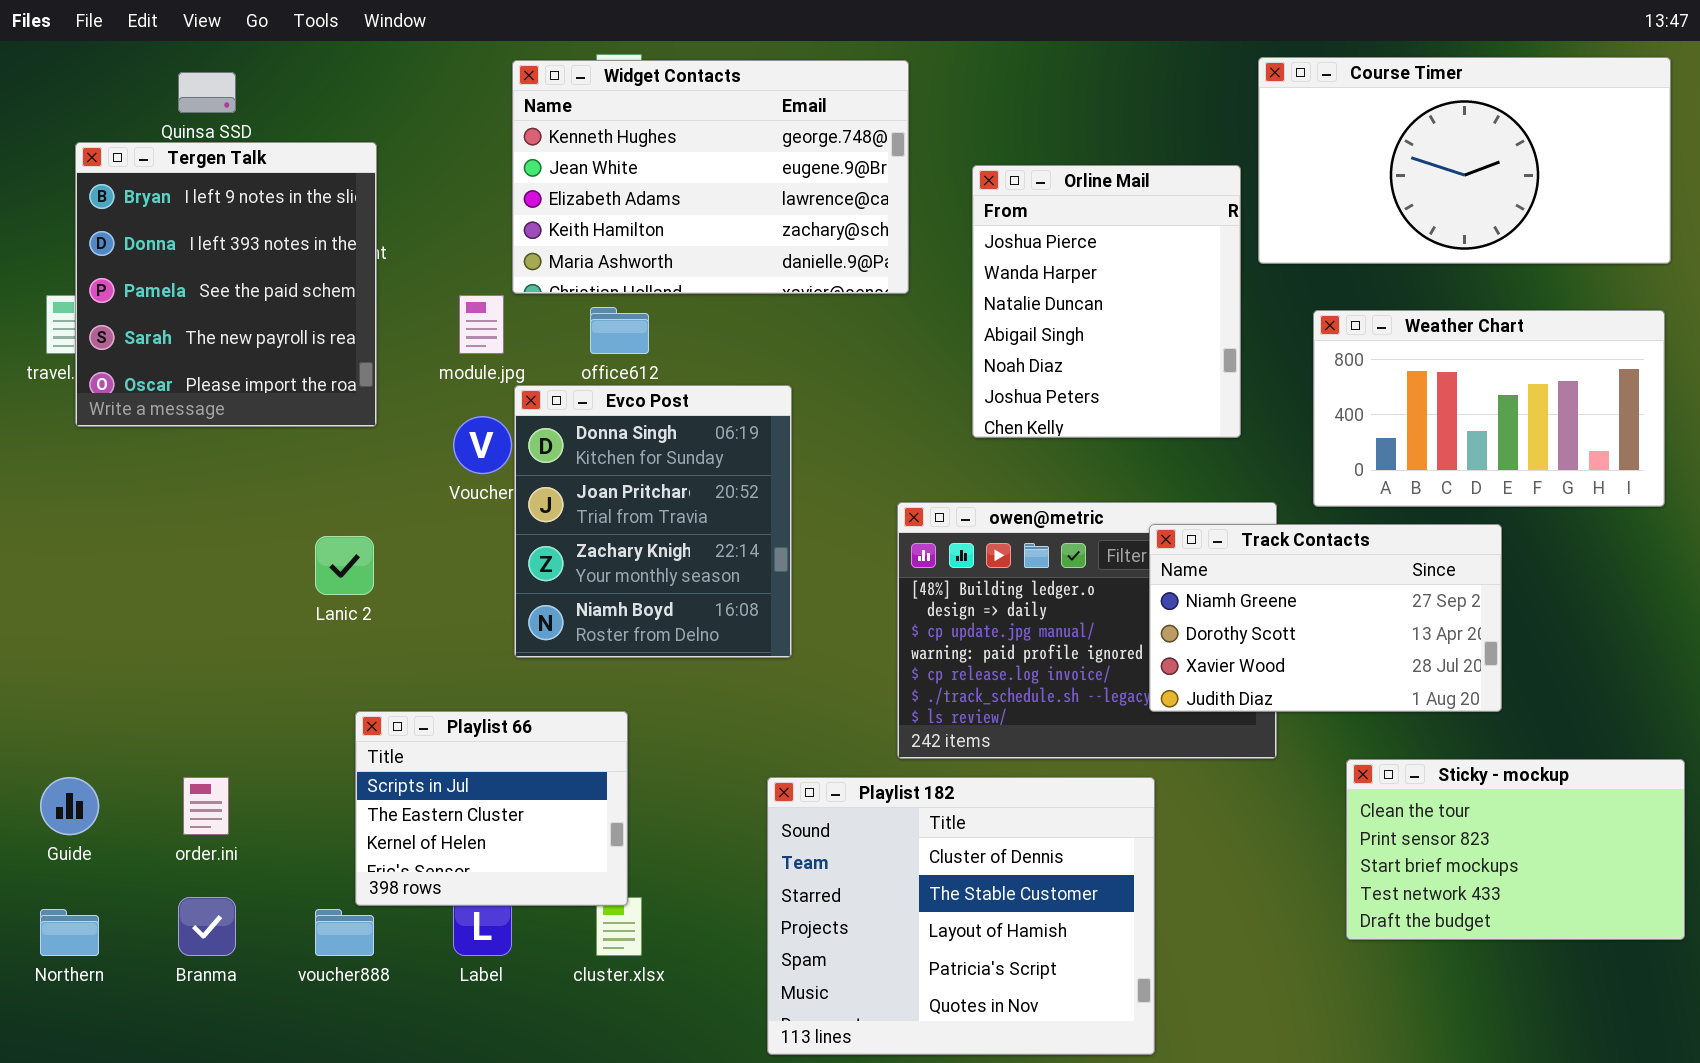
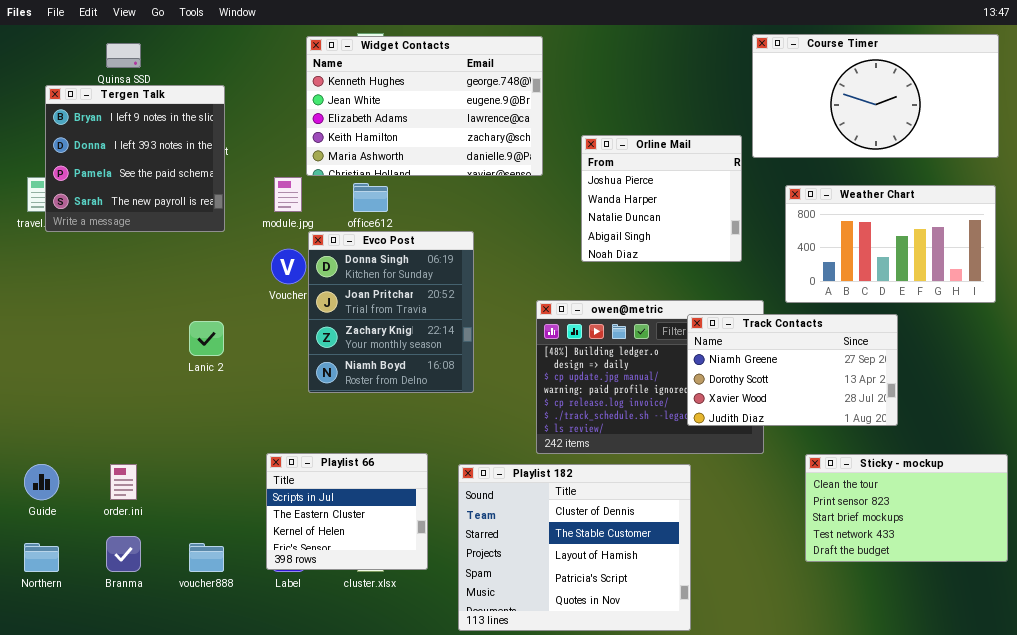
Tergen Talk: [75,142,377,427] -> [45,85,225,232], resized
Orline Mail: [972,165,1241,438] -> [581,135,742,262], resized
Playlist 66: [355,711,628,906] -> [266,453,428,570], moved

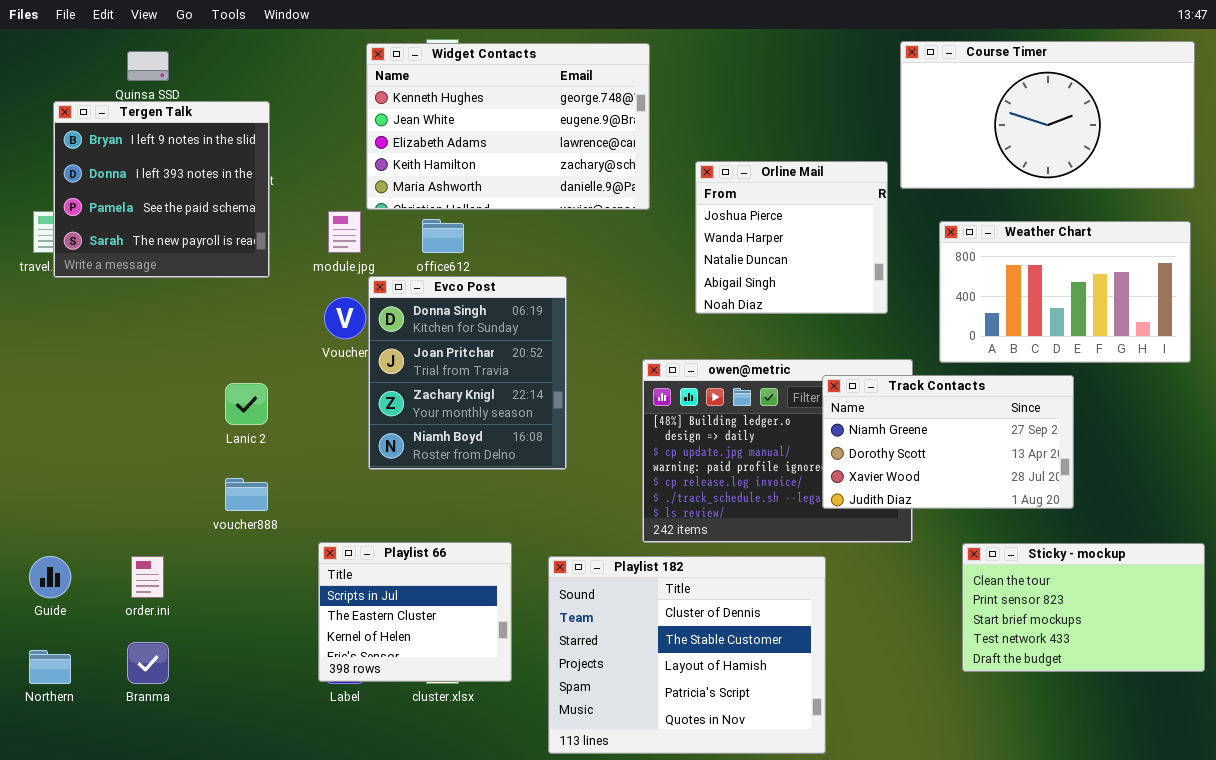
voucher888: [189,543,224,572] -> [225,478,268,511], moved

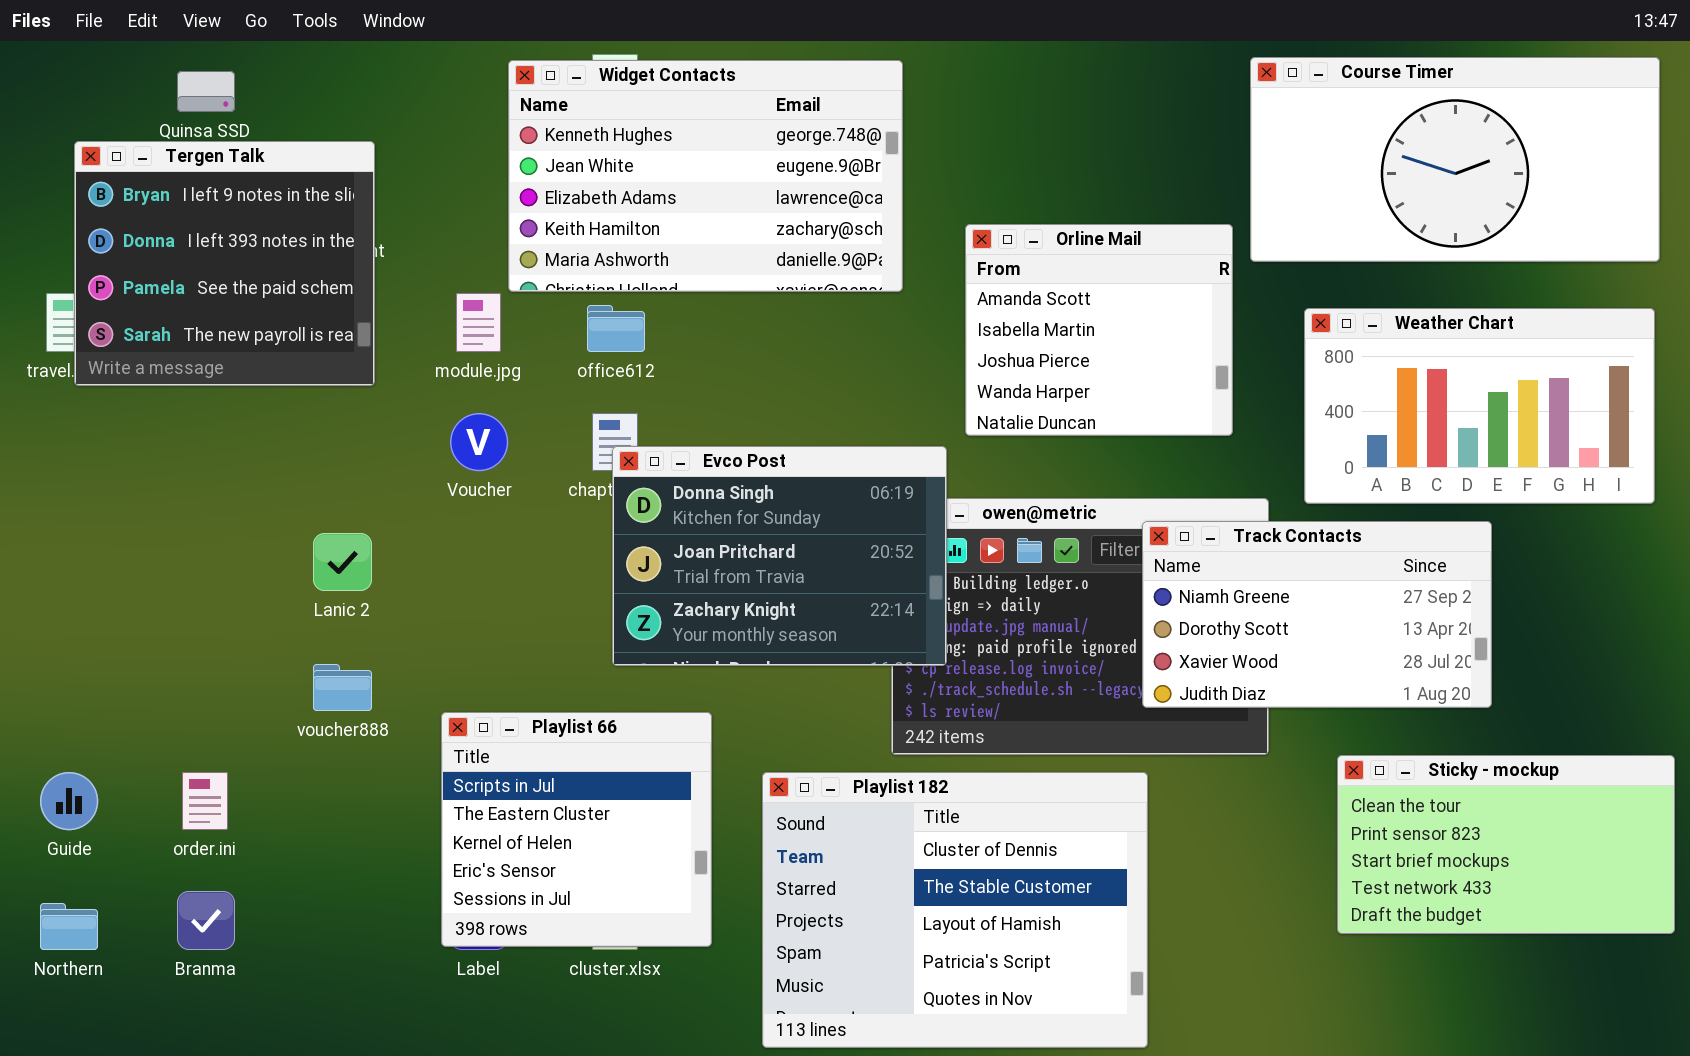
Orline Mail: [695,161,888,314] -> [965,224,1233,436], scrolled up 2 rows
Evco Post: [368,276,567,470] -> [612,446,947,666], moved, resized
Playlist 66: [318,542,512,682] -> [441,712,712,947], resized

